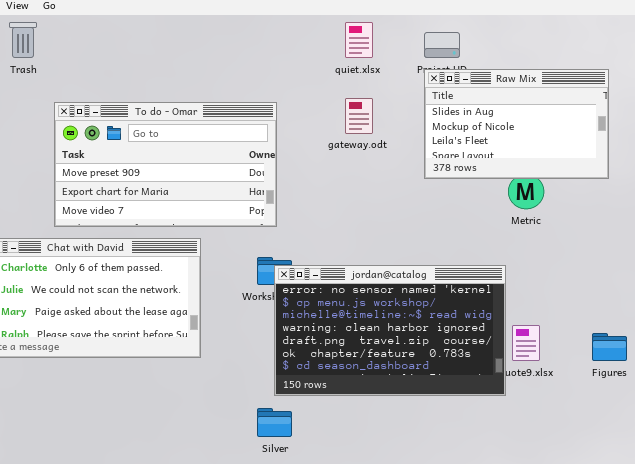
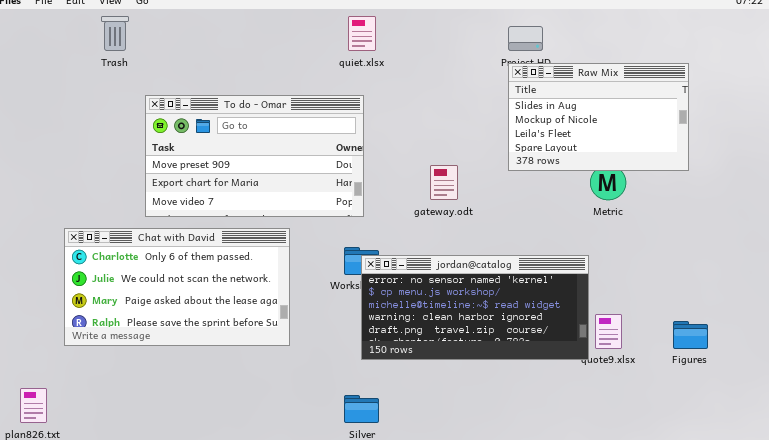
quiet.xlsx: [345,22,373,58] -> [348,16,376,51], moved
gateway.odt: [345,98,373,134] -> [430,165,458,200], moved
jordan@catalog: [274,265,506,396] -> [361,255,589,360], resized

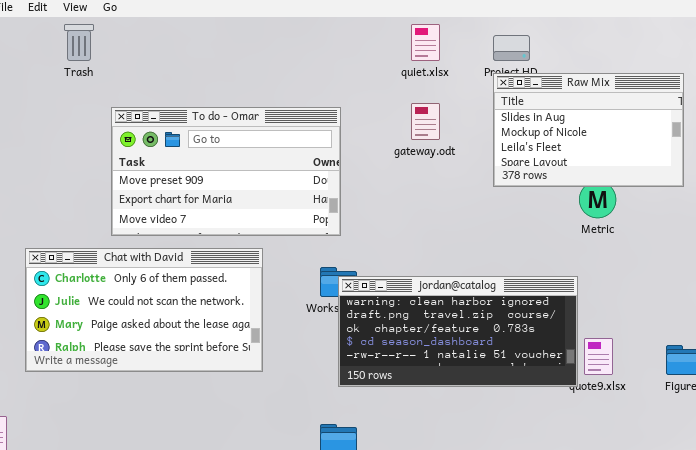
quiet.xlsx: [348,16,376,51] -> [411,24,440,61], moved
gateway.odt: [430,165,458,200] -> [411,103,440,140], moved
jordan@catalog: [361,255,589,360] -> [338,276,578,387], scrolled down 3 rows

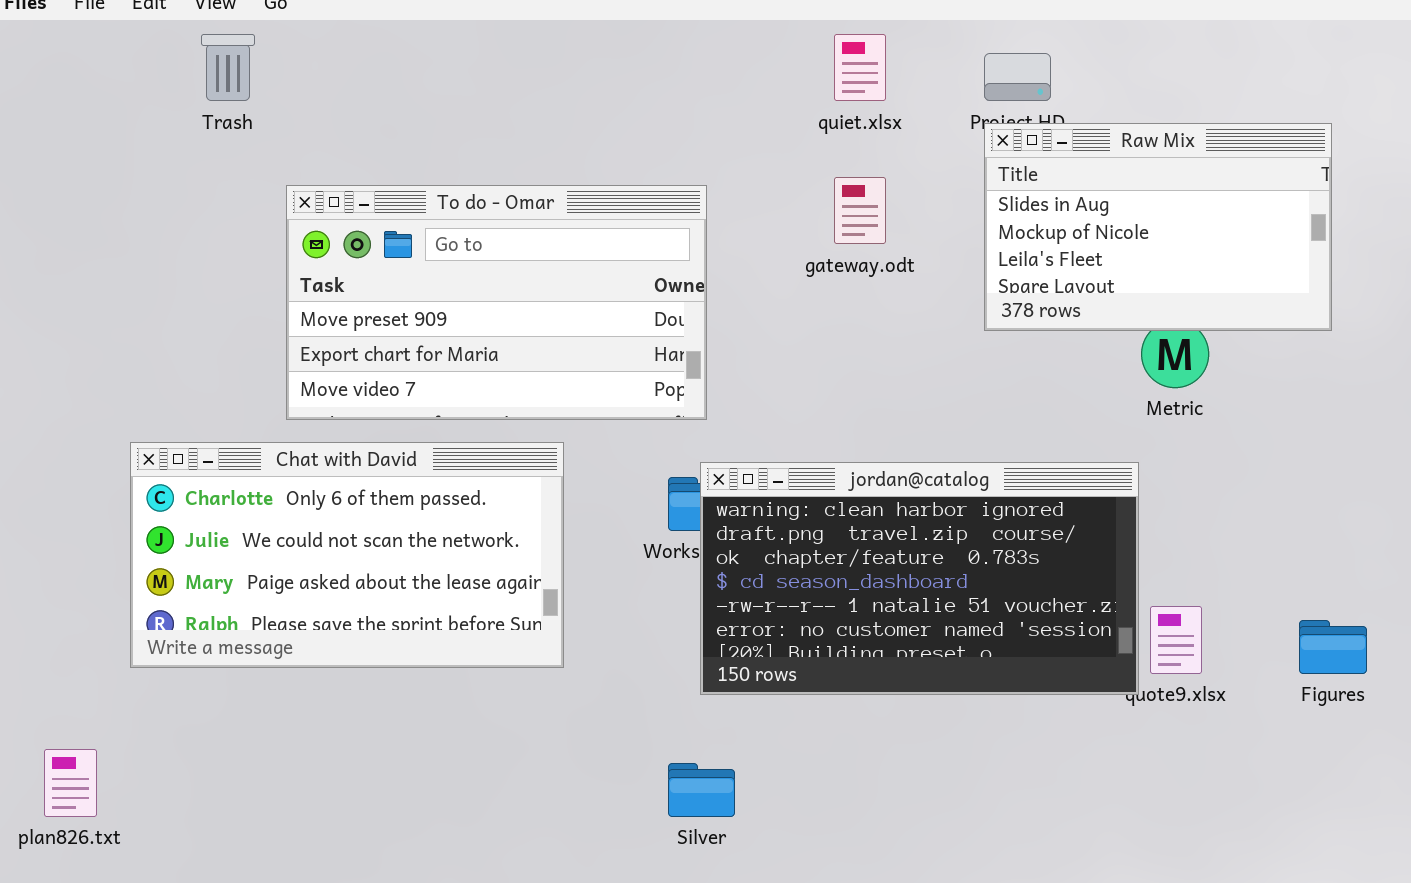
jordan@catalog: [338,276,578,387] -> [700,462,1139,695], resized

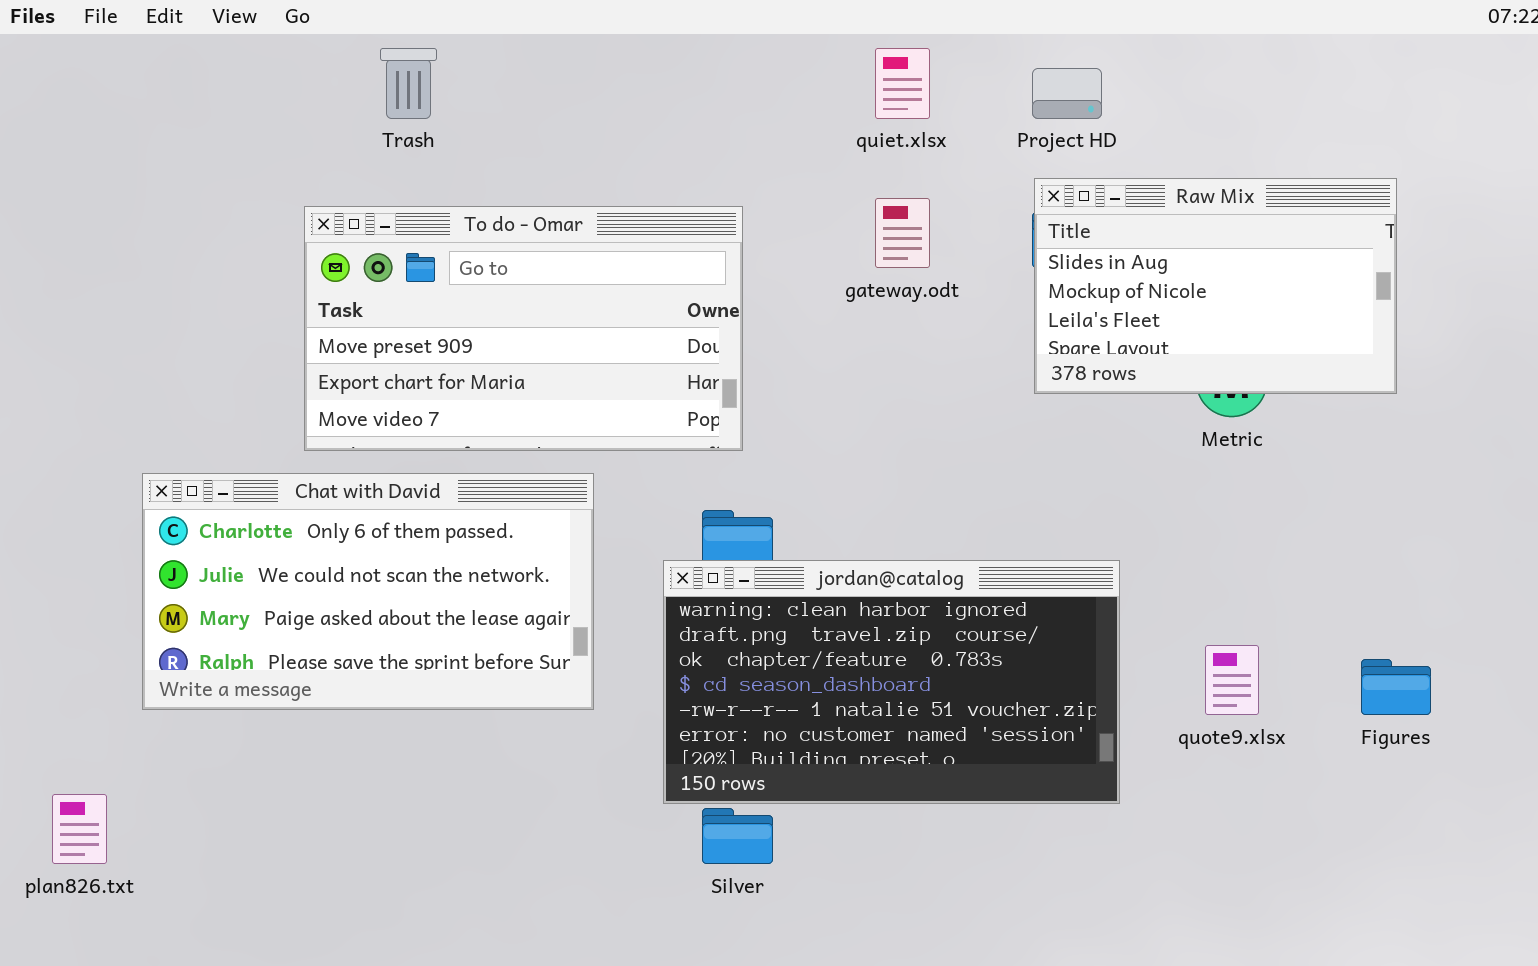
Trash: [201,34,255,101] -> [380,48,437,119], moved
Raw Mix: [984,123,1332,331] -> [1034,178,1397,394], moved
jordan@catalog: [700,462,1139,695] -> [663,560,1120,804], moved

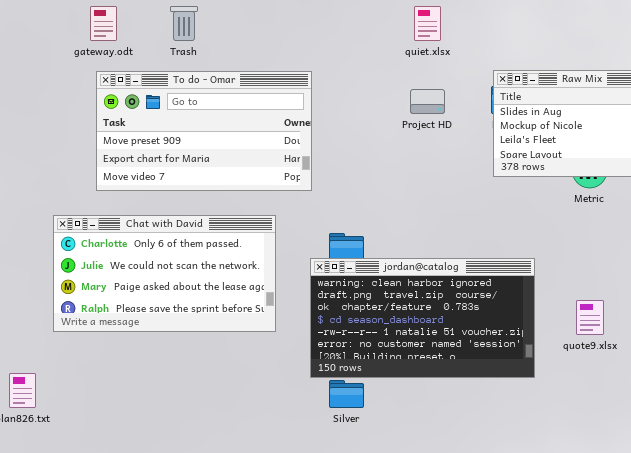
Project HD: [1032,68,1102,119] -> [410,89,445,114], moved
gateway.odt: [875,198,930,268] -> [90,6,117,41], moved
To do - Omar: [304,206,743,451] -> [96,71,312,191], moved

